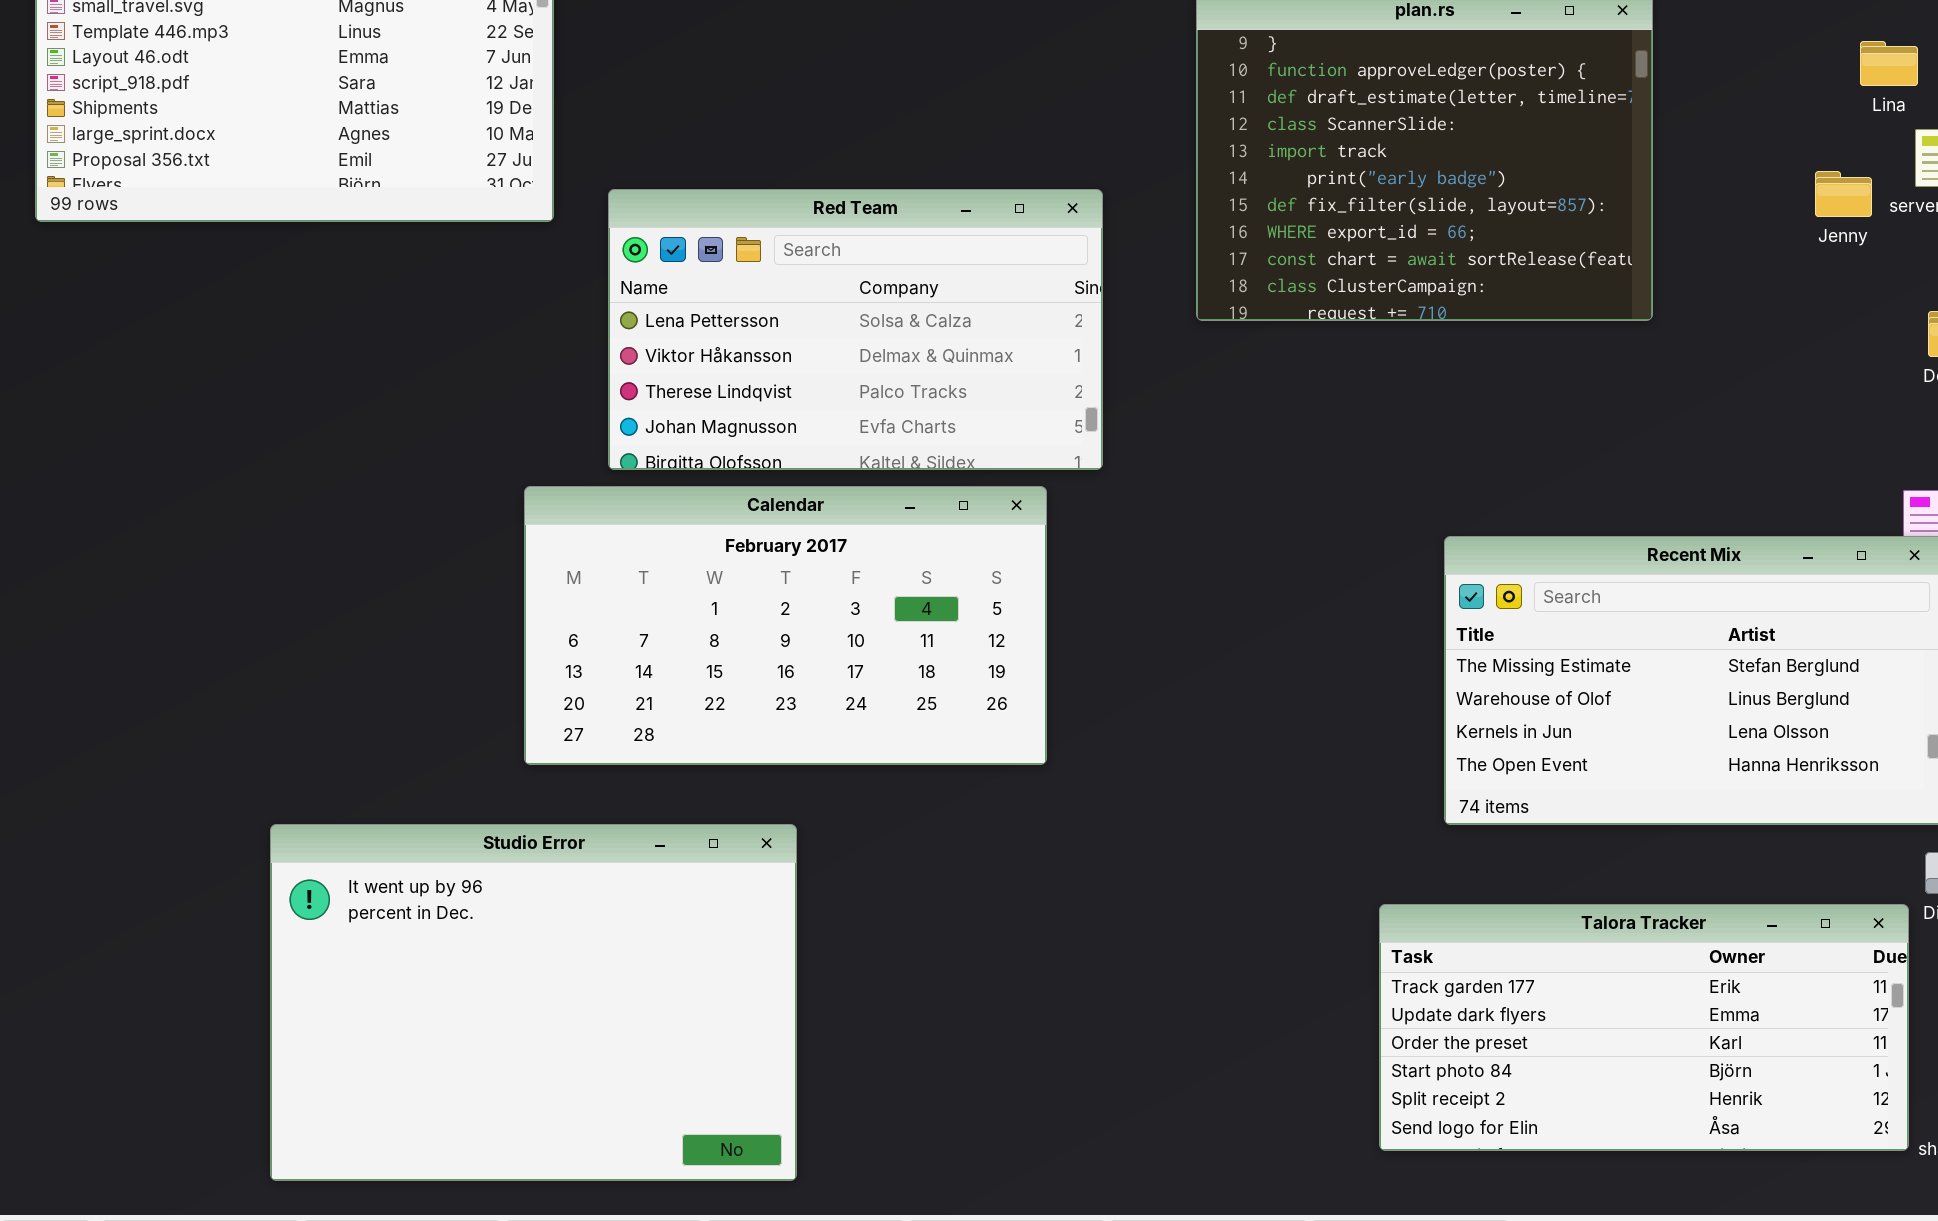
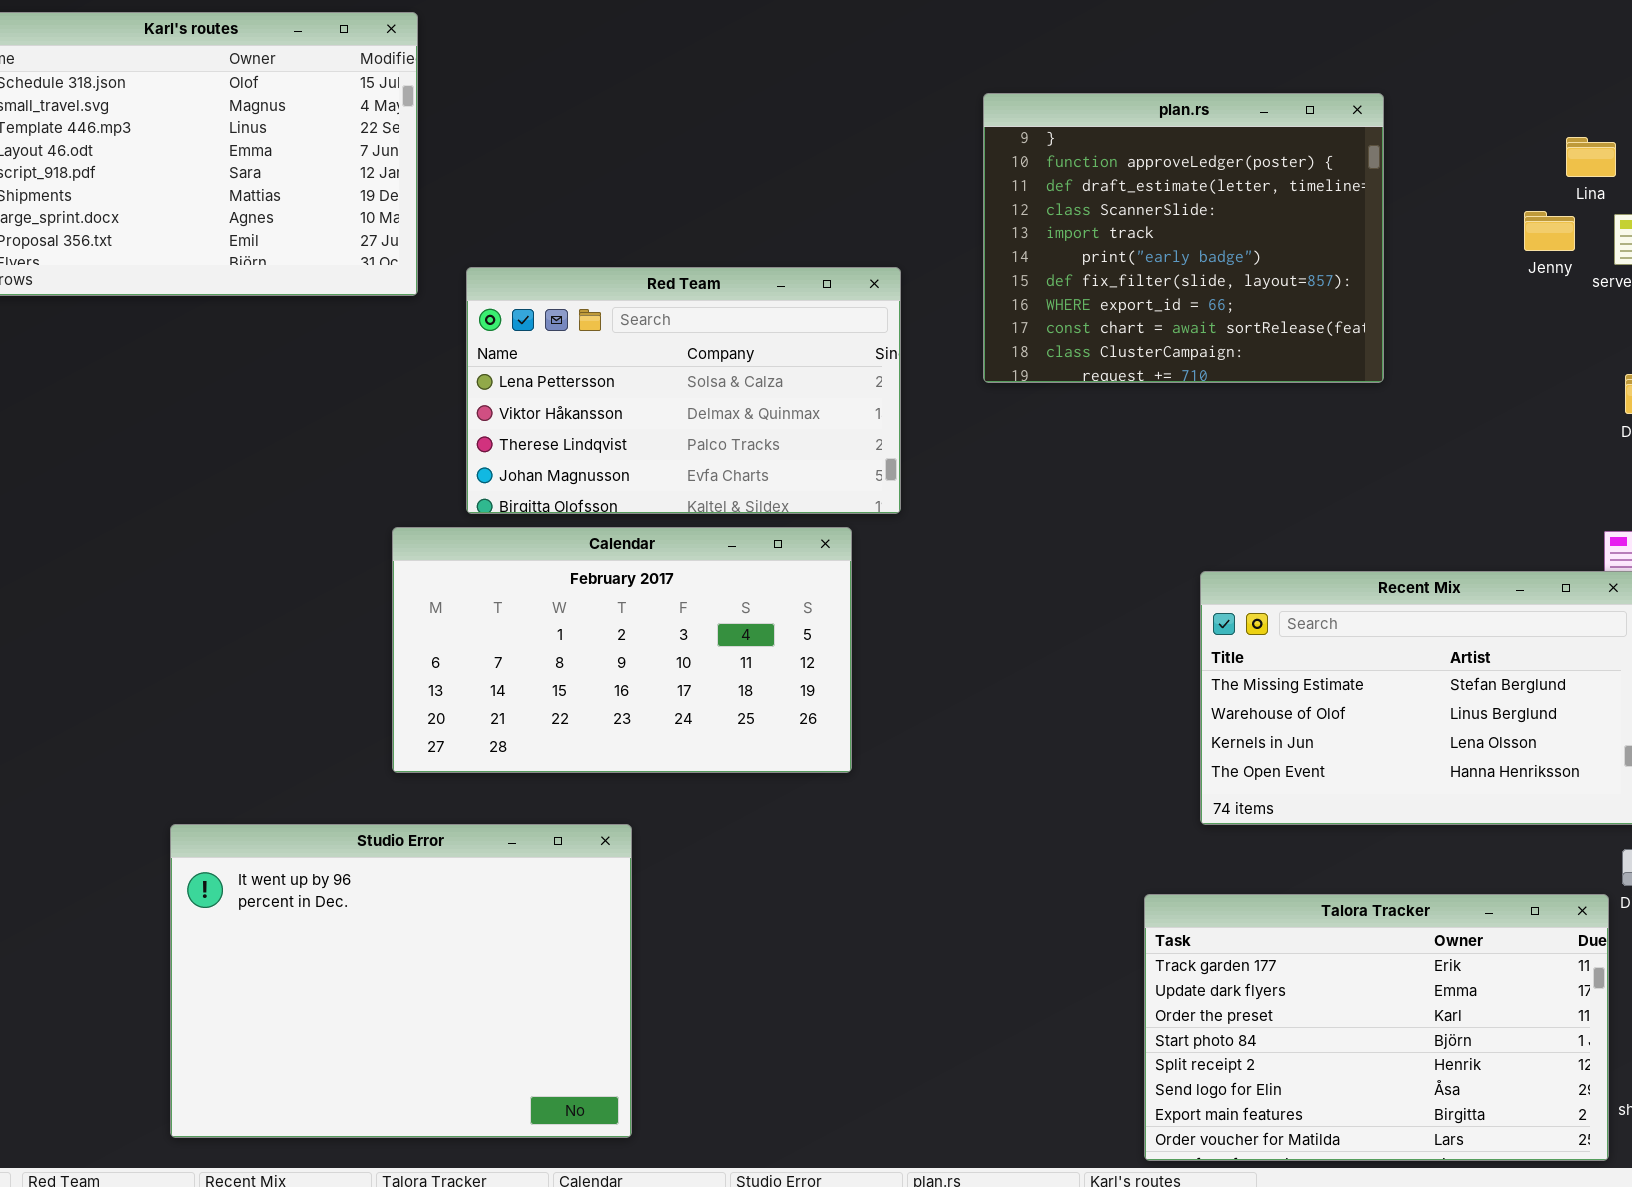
Jenny: [1815,171,1872,217] -> [1524,211,1575,251], moved
Talora Tracker: [1379,904,1909,1151] -> [1144,894,1609,1161], resized

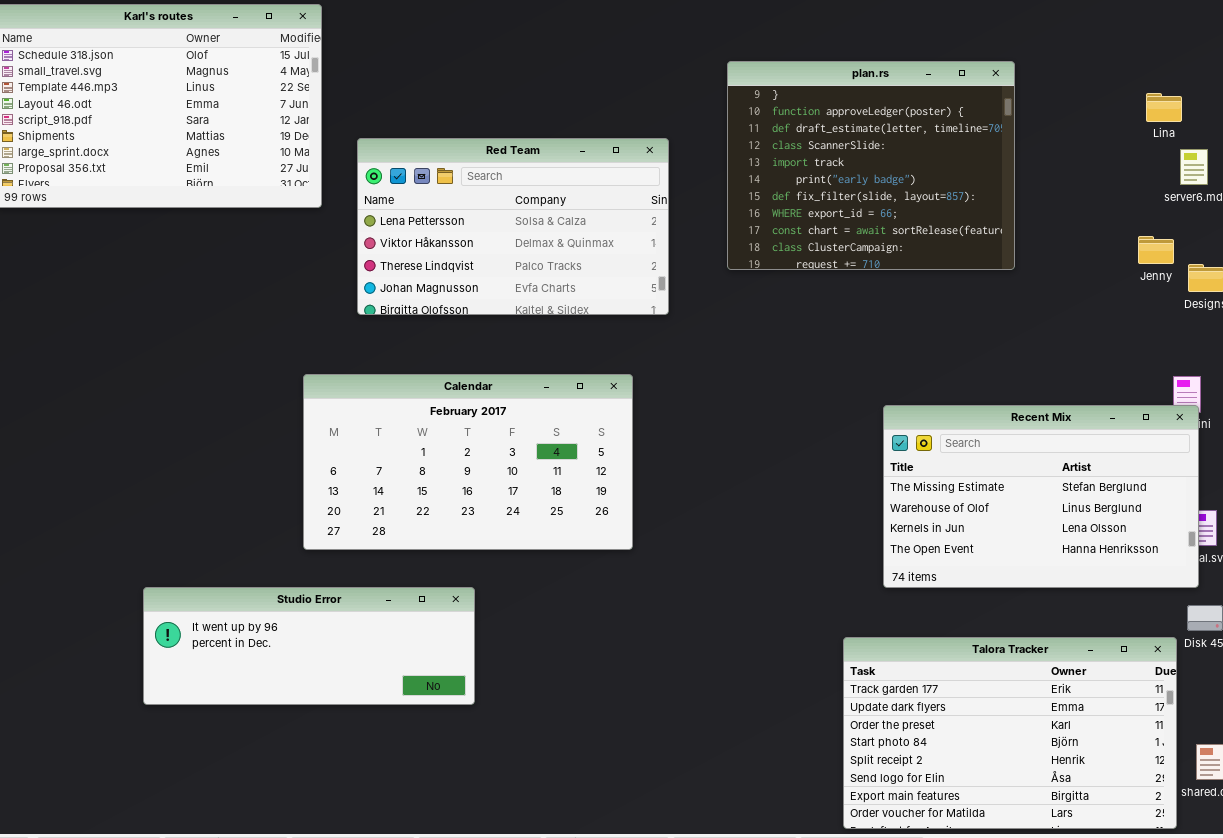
Jenny: [1524,211,1575,251] -> [1138,236,1174,264], moved
Red Team: [466,267,901,514] -> [357,138,669,315], moved
Studio Error: [170,824,632,1138] -> [143,587,475,705], resized

